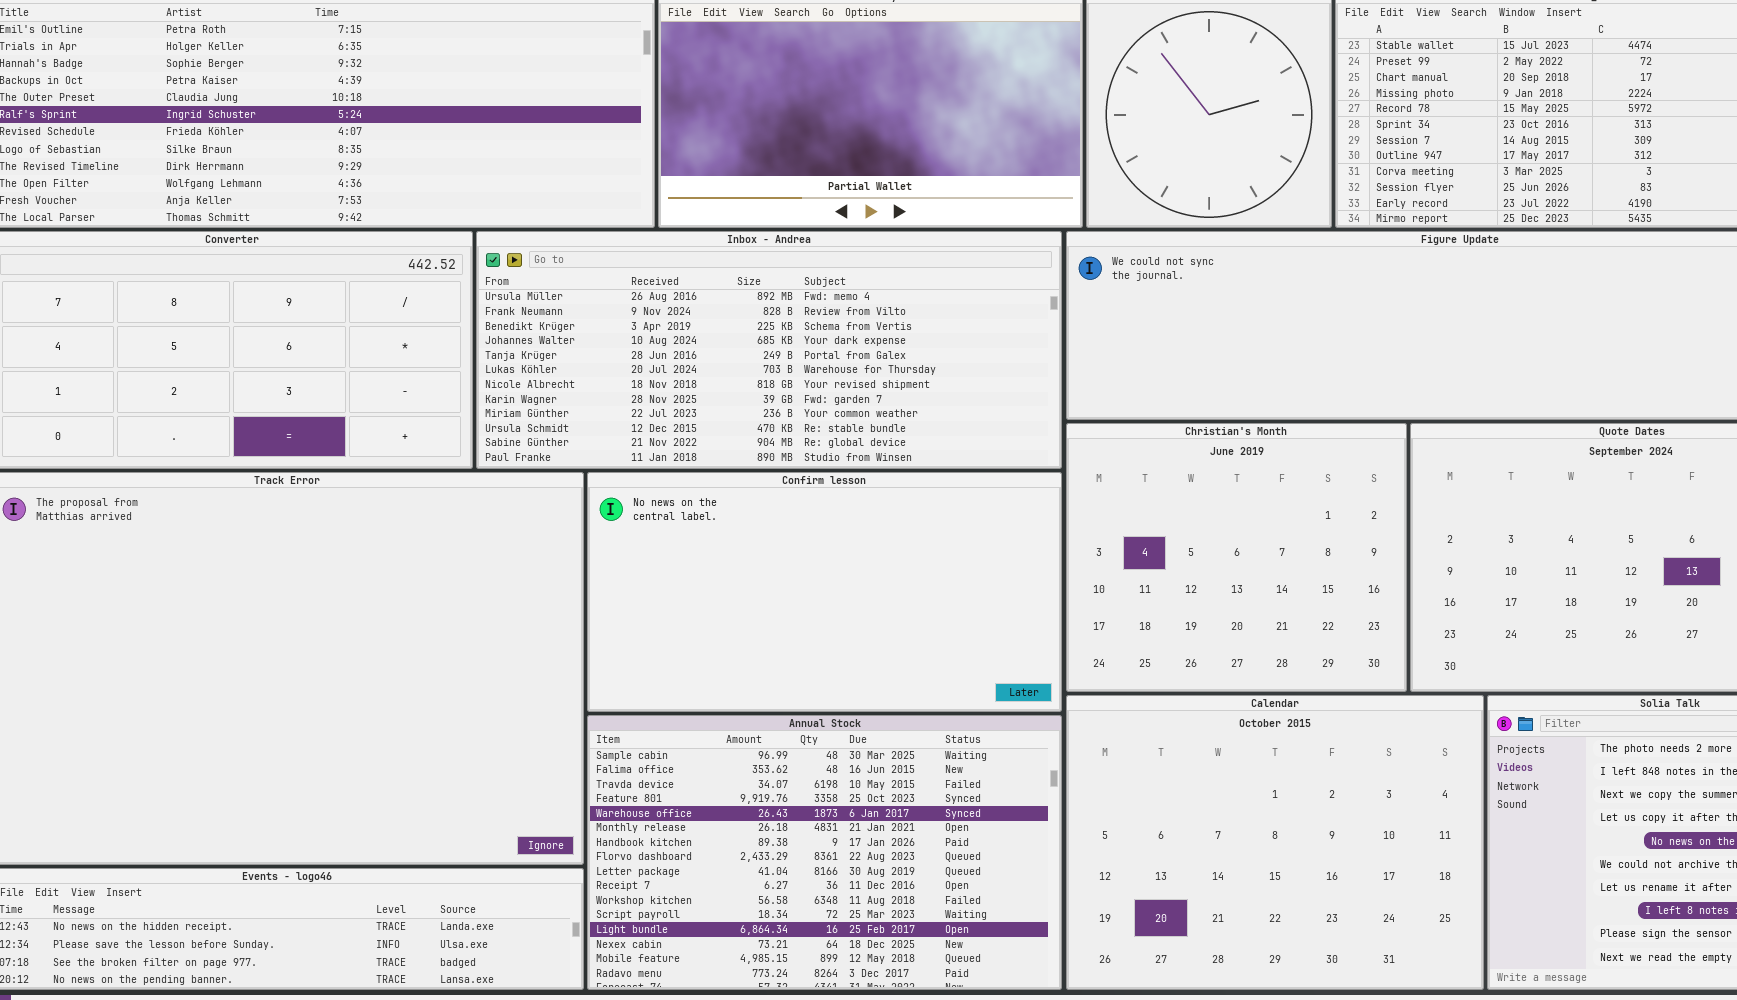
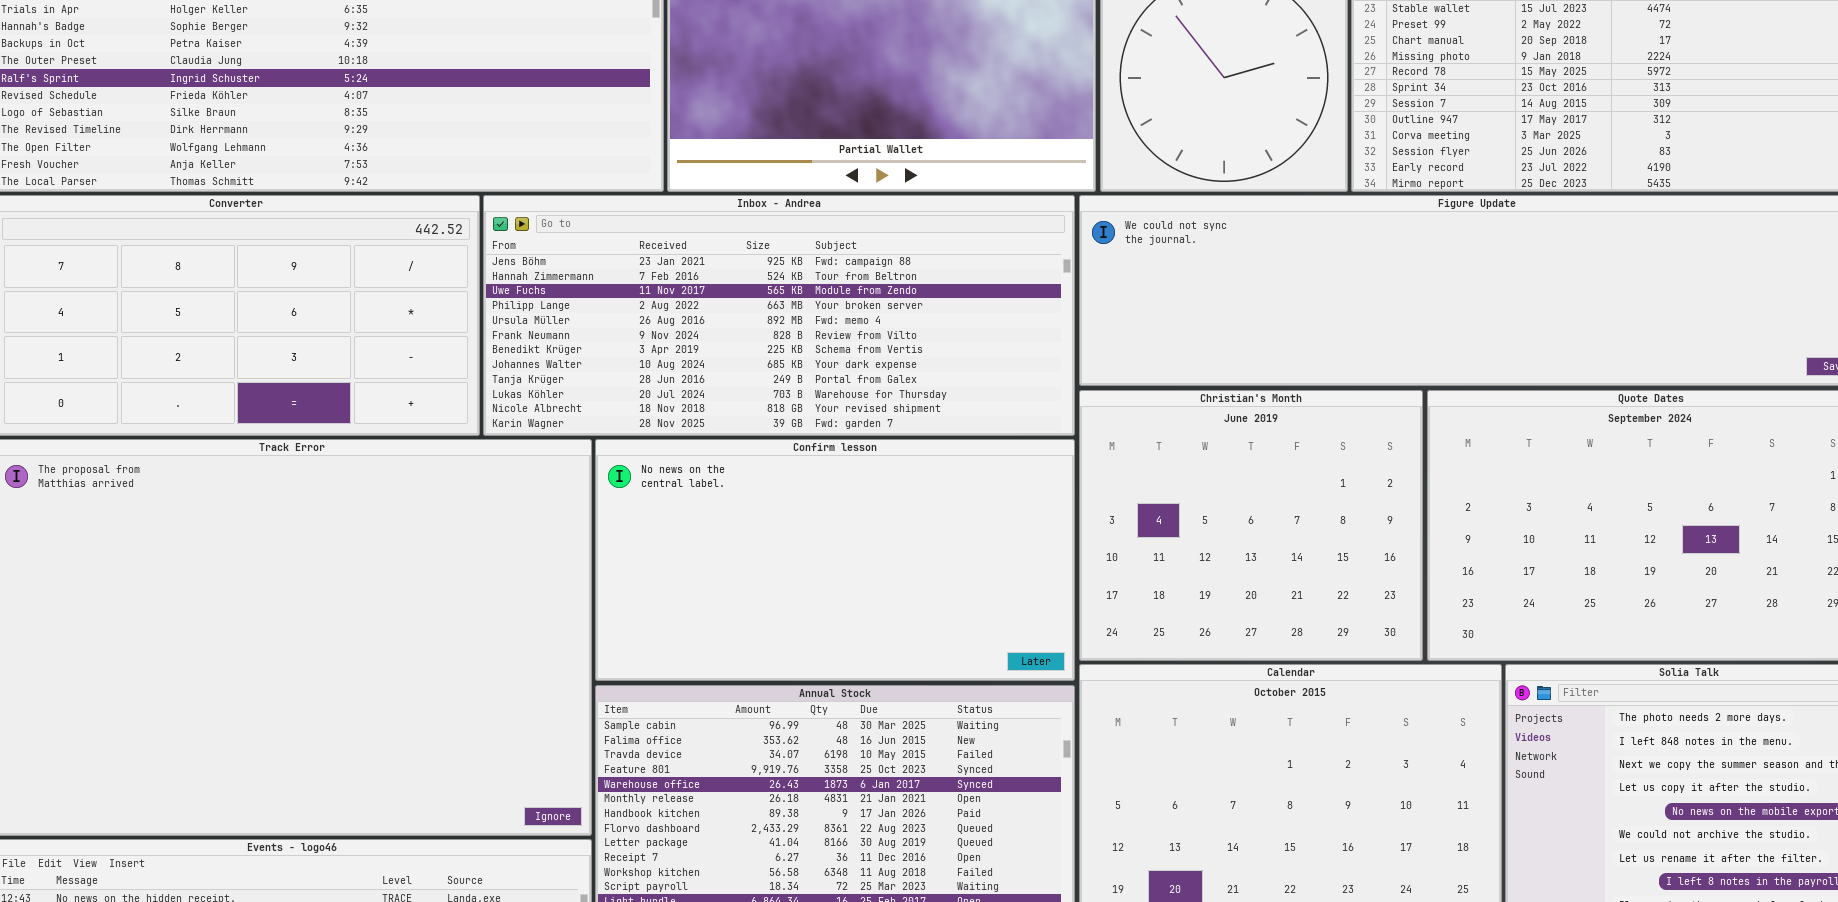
Inbox - Andrea: [476,231,1062,469] -> [483,195,1075,436], scrolled up 4 rows

